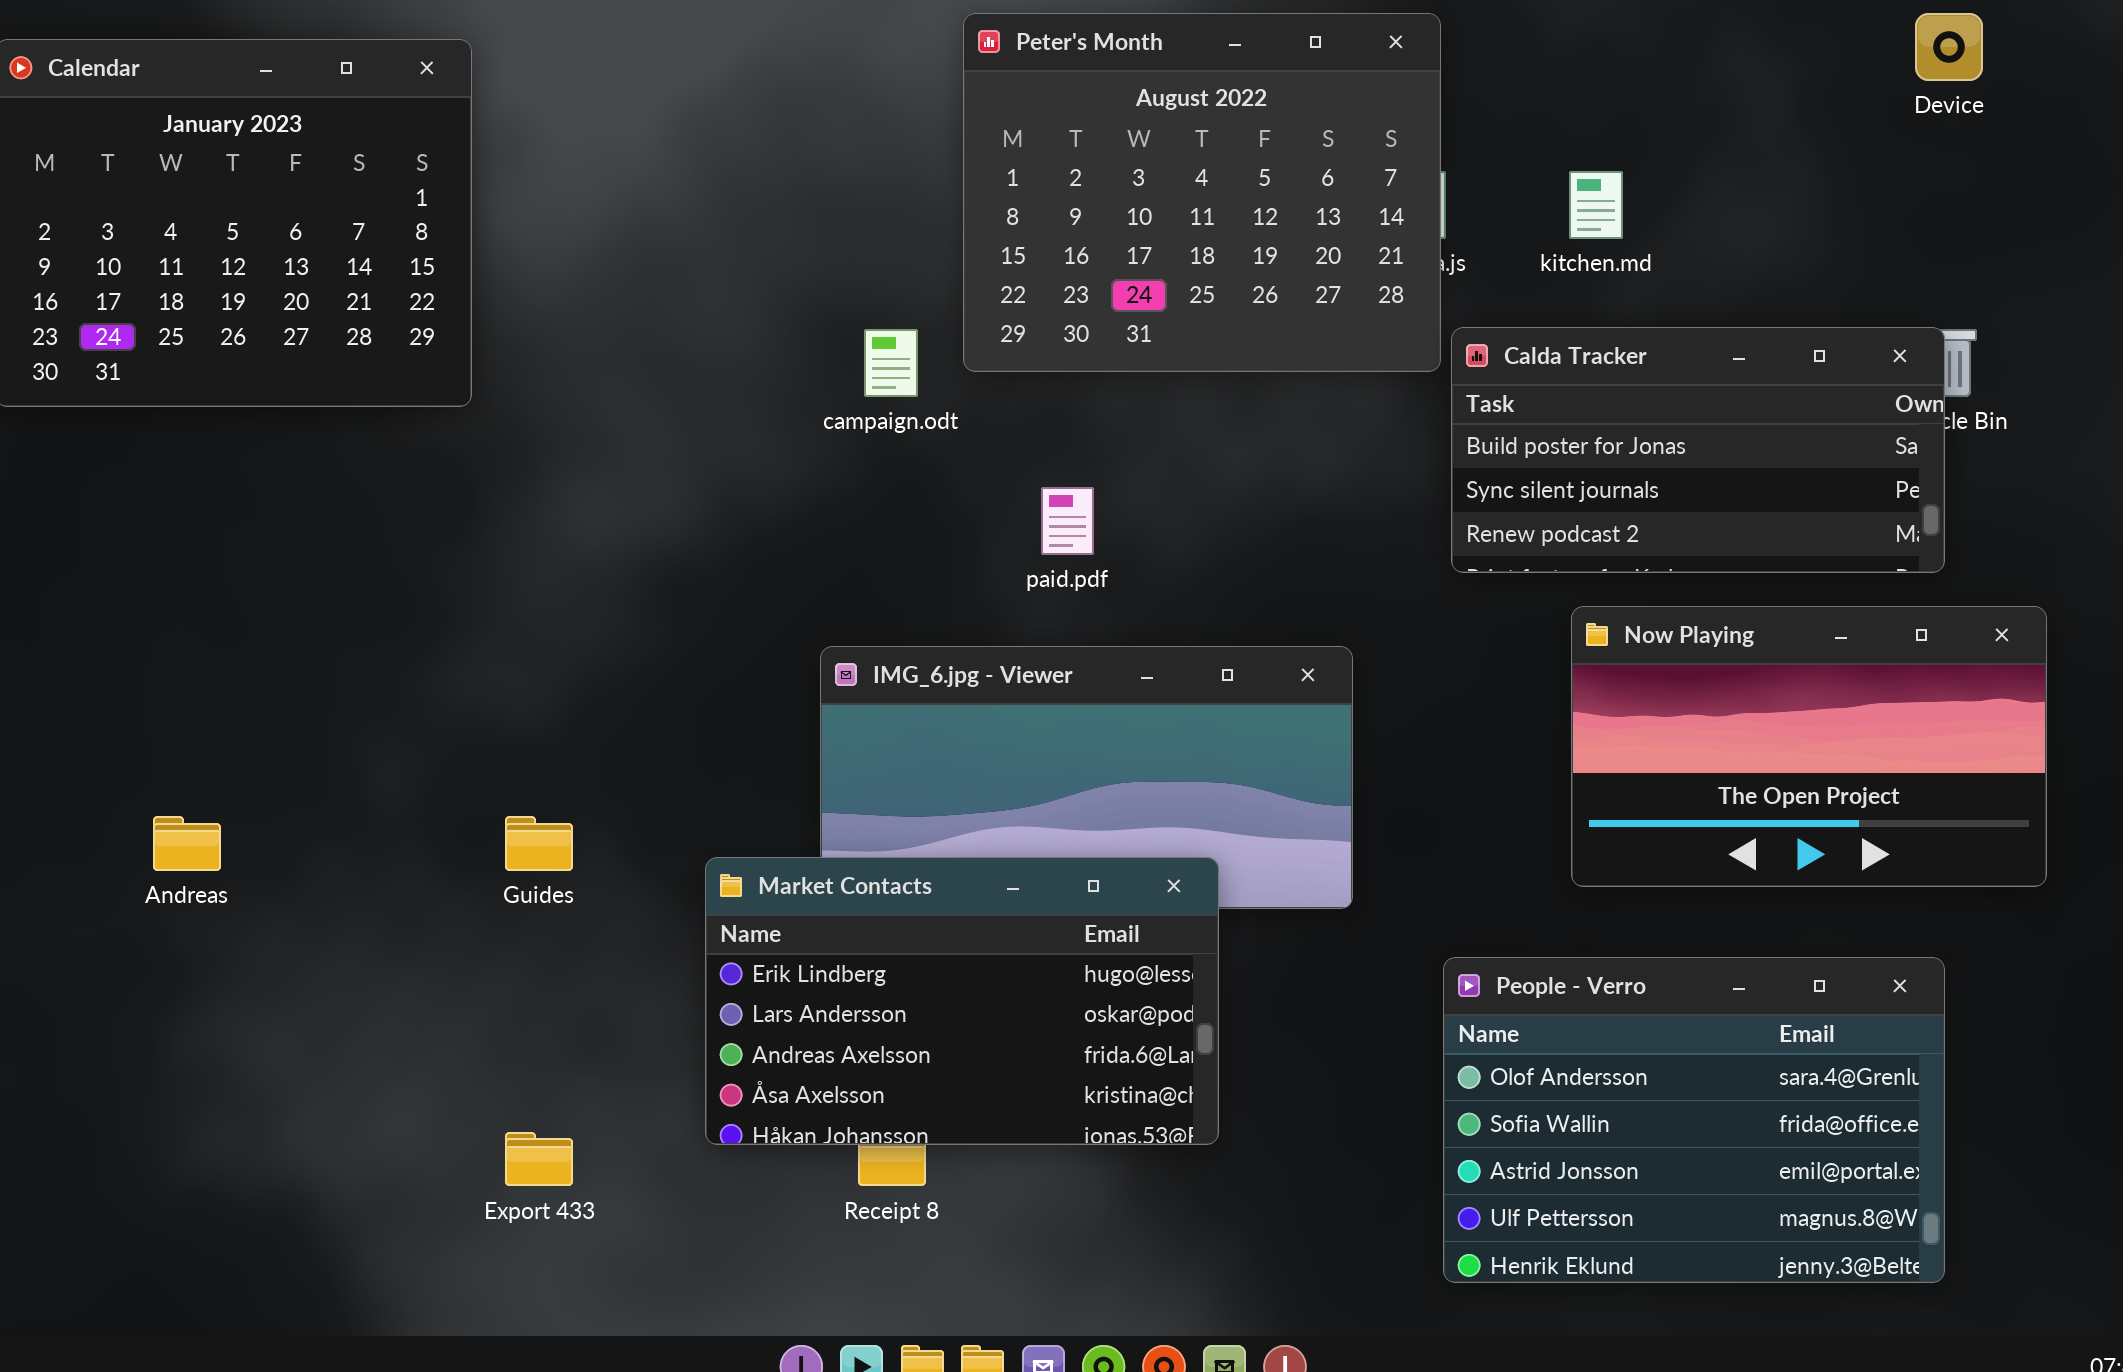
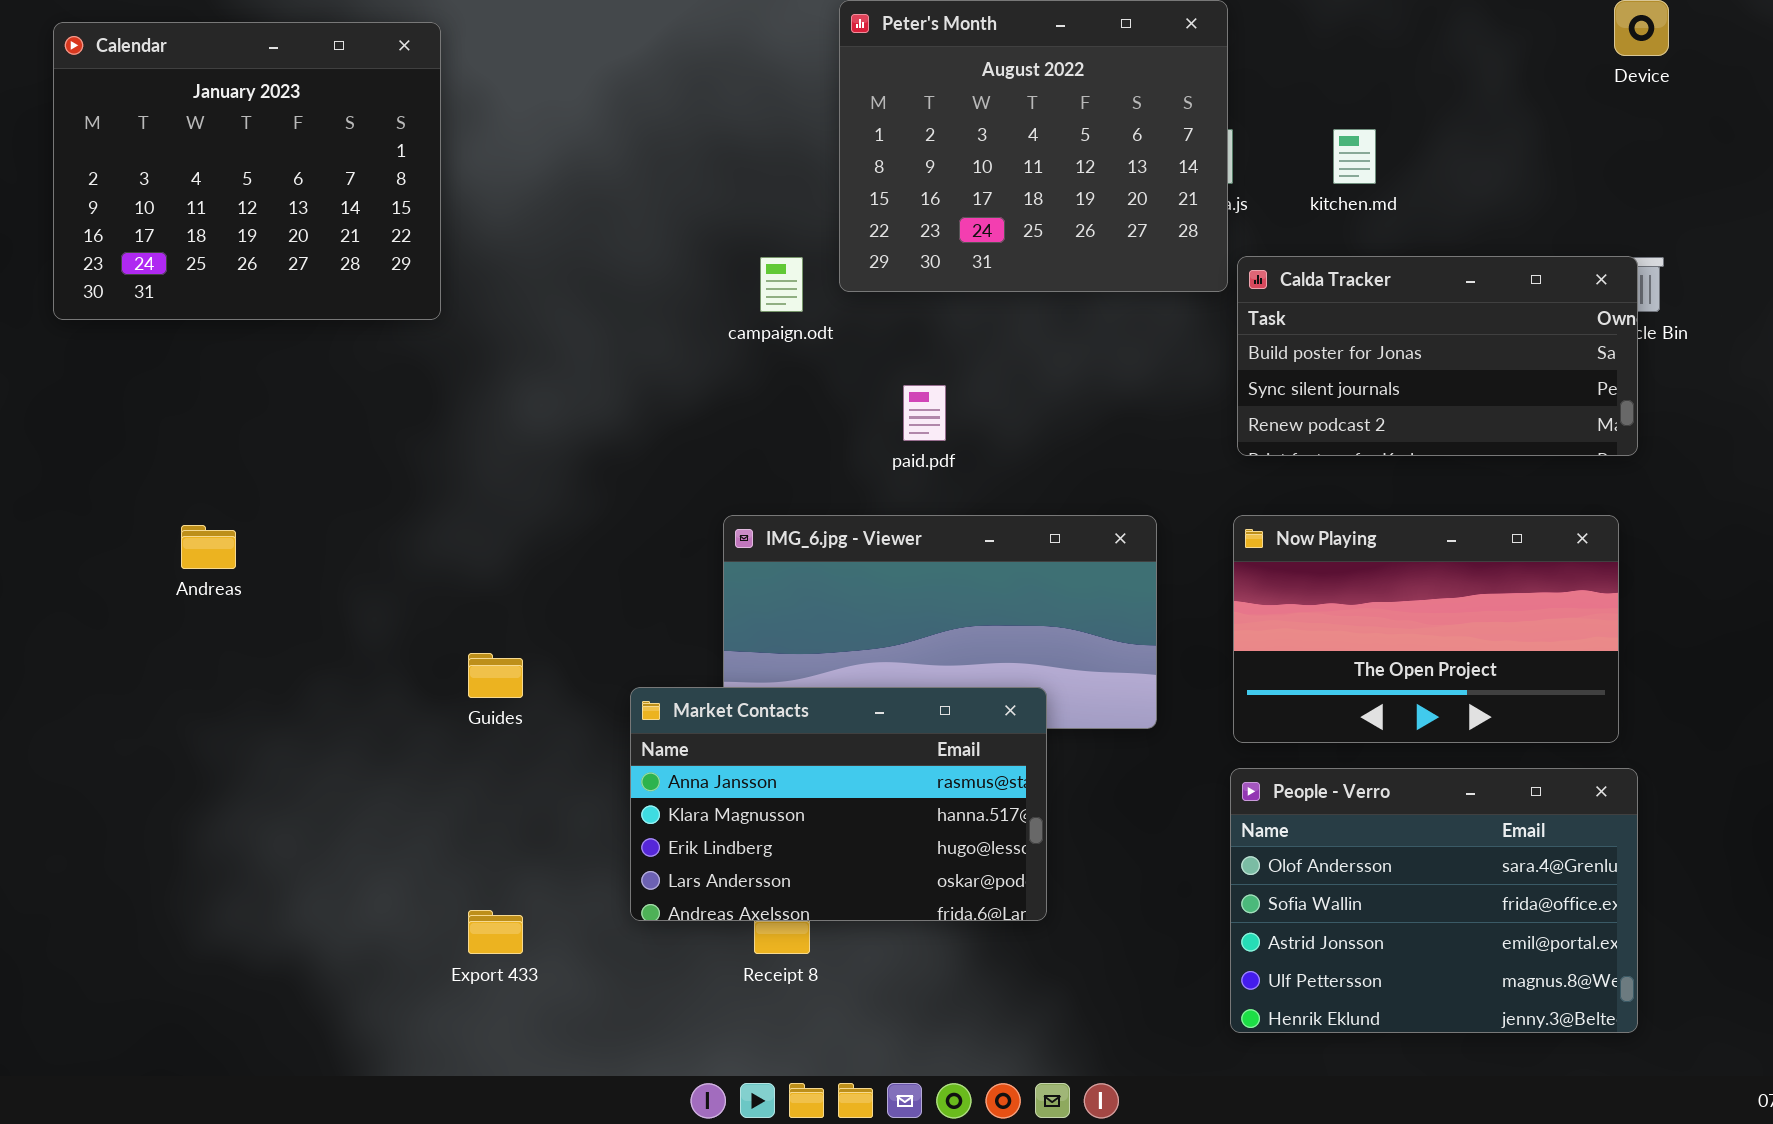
Now Playing: [1571,606,2047,887] -> [1233,515,1619,743], moved
Andreas: [153,816,221,871] -> [181,525,236,569], moved
Market Contacts: [705,857,1219,1145] -> [630,687,1047,921], scrolled up 2 rows

